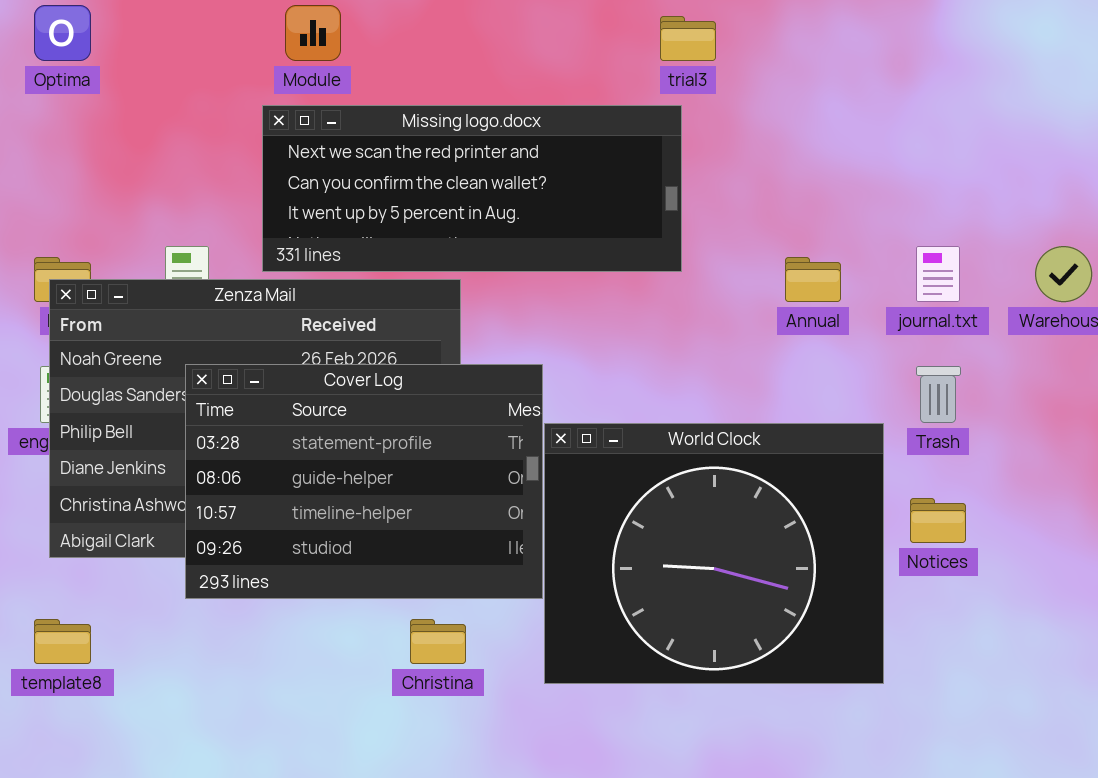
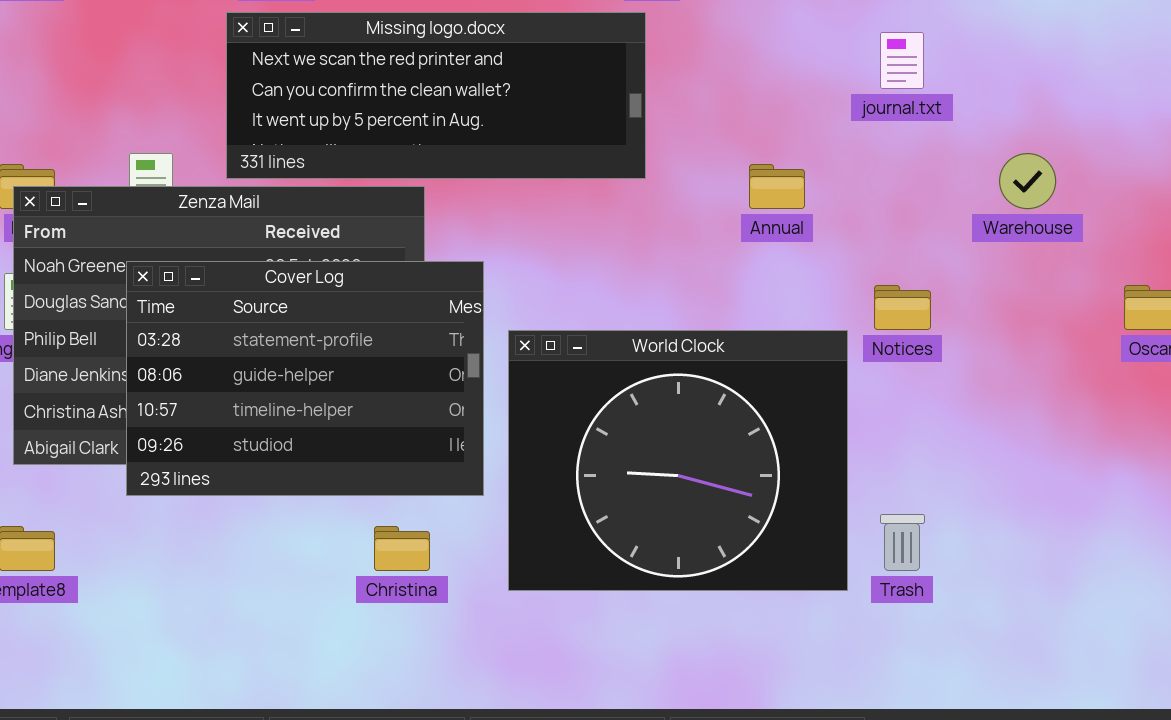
journal.txt: [916,246,960,302] -> [880,32,924,89], moved
Cover Log: [185,364,543,599] -> [126,261,484,496], moved
Trash: [916,366,961,423] -> [880,514,925,571], moved
Notices: [910,498,966,543] -> [874,285,931,330], moved

